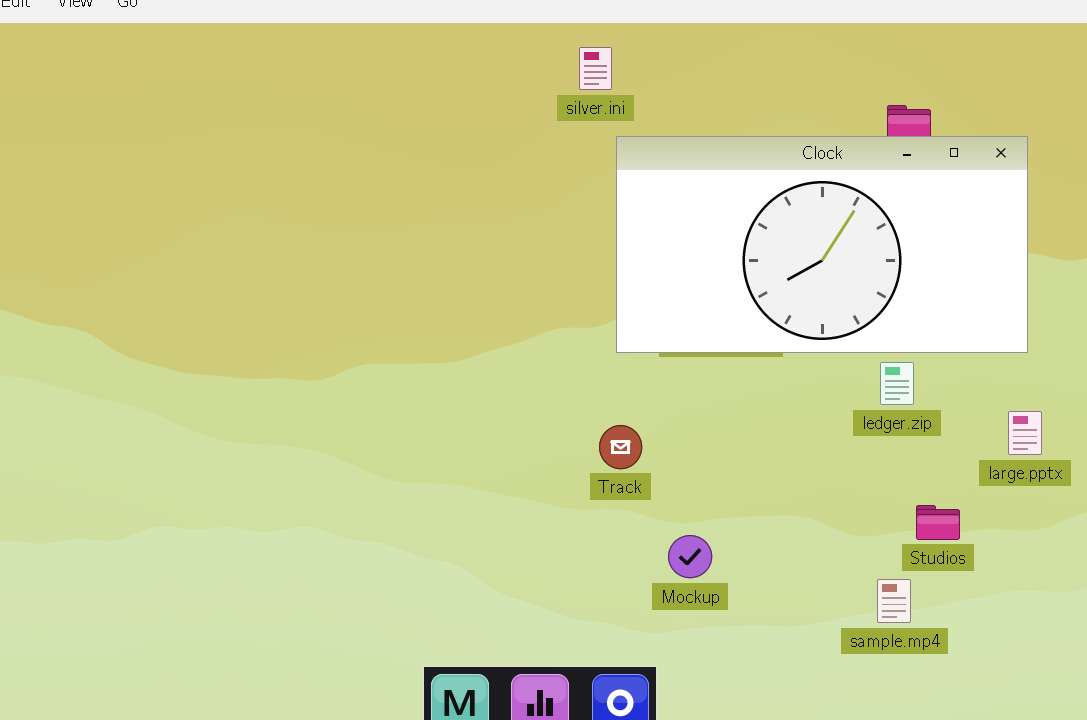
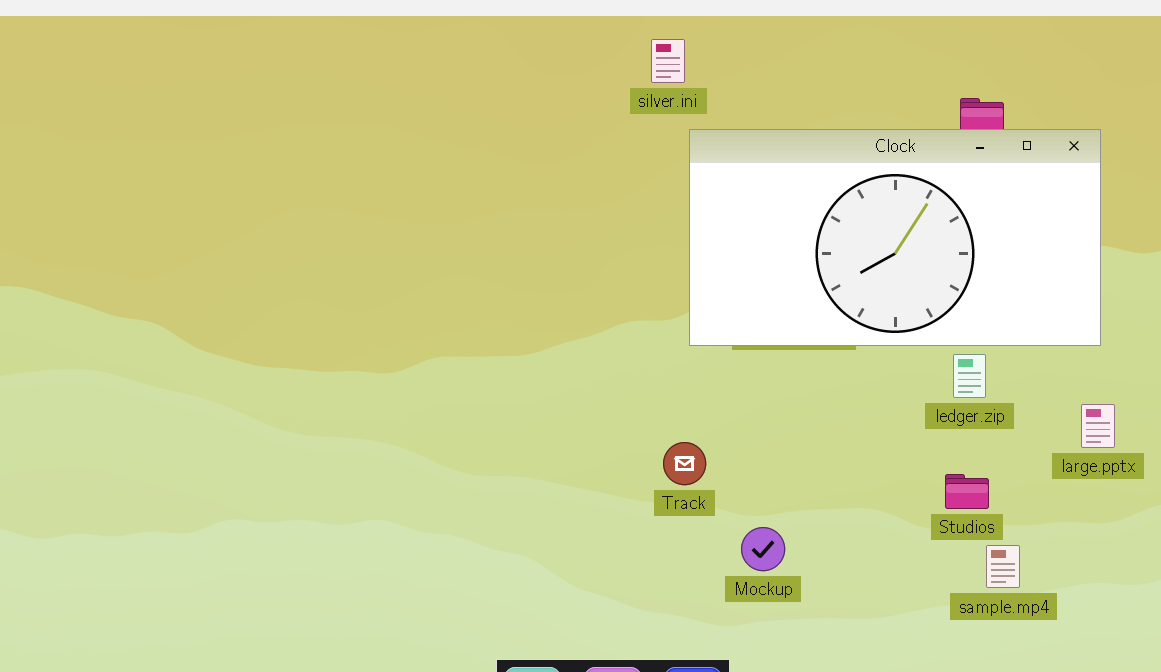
Track: [599,425,642,469] -> [663,442,706,485], moved
Studios: [916,505,960,540] -> [945,474,989,509], moved
sample.mp4: [877,579,911,623] -> [986,545,1020,588], moved

